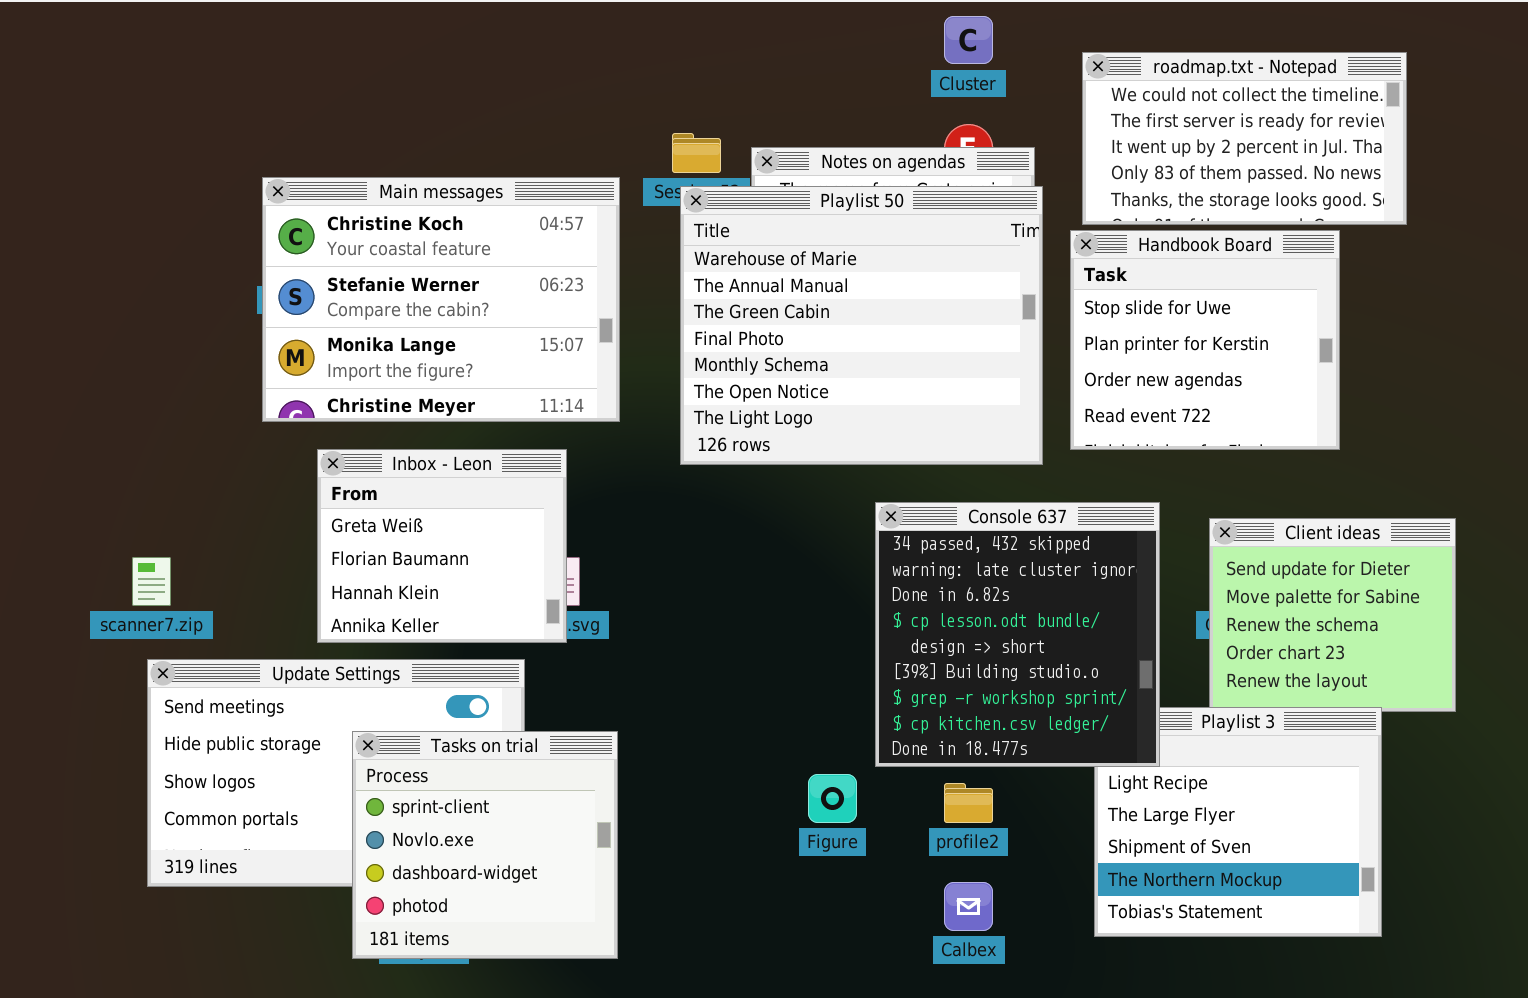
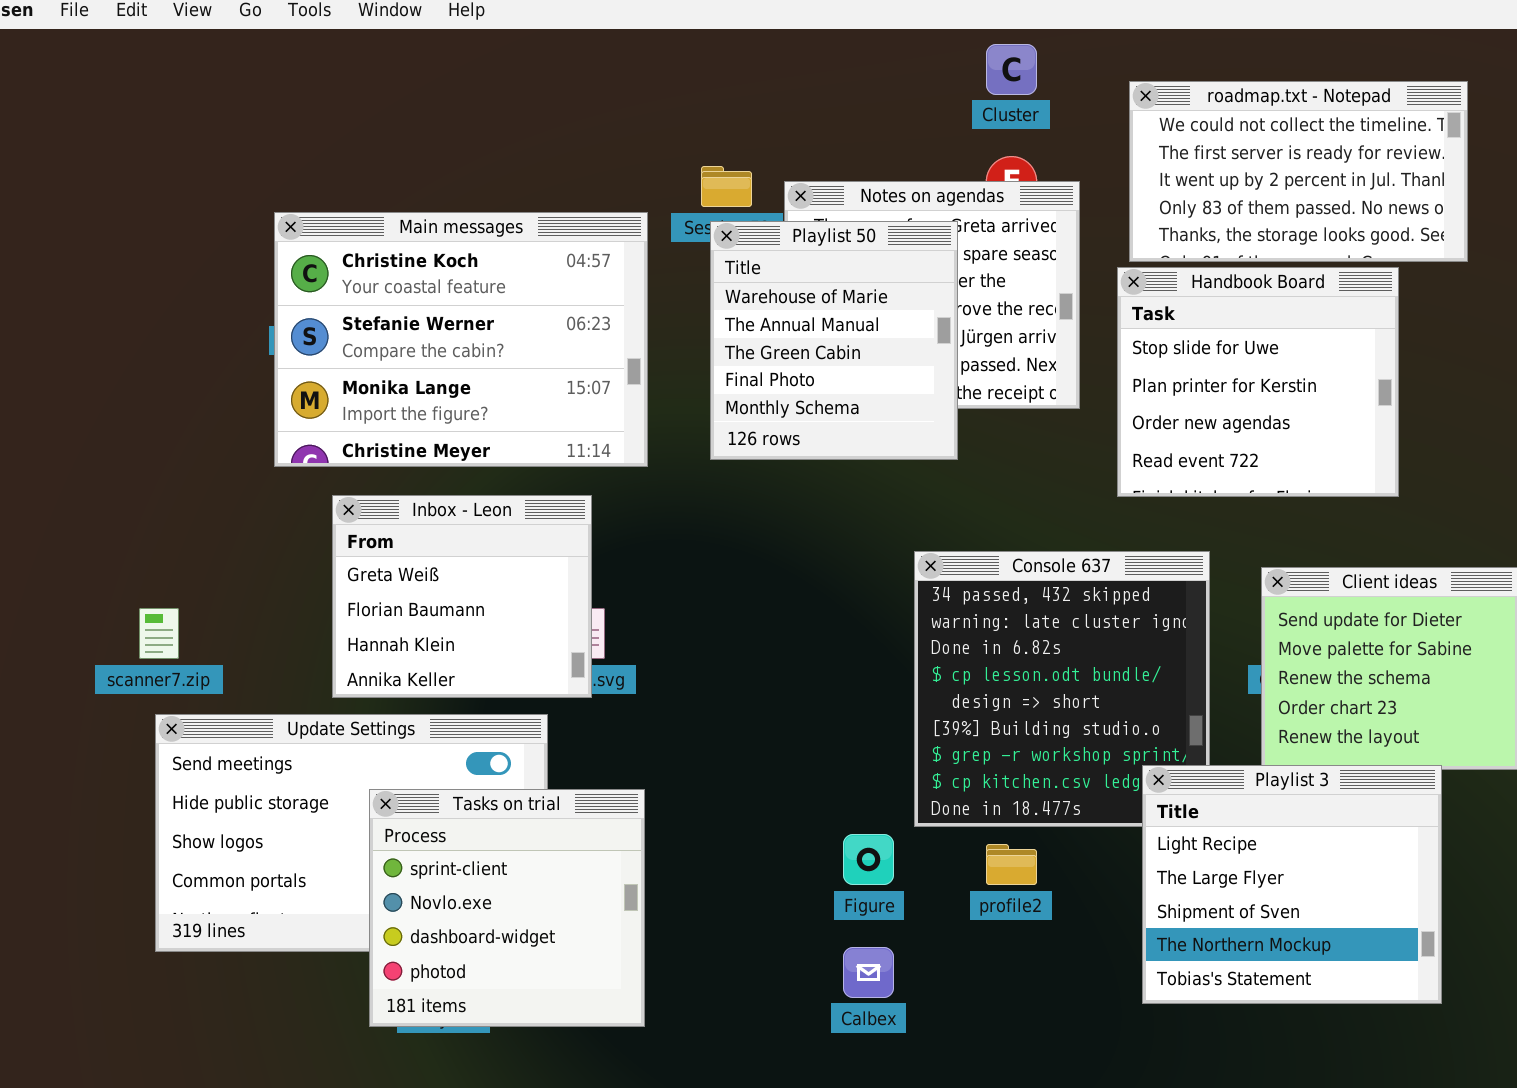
Playlist 50: [680,186,1043,465] -> [710,221,958,460], resized
Playlist 3: [1094,707,1382,937] -> [1142,765,1442,1004], raised
Calbex: [944,882,993,931] -> [843,947,894,998], moved

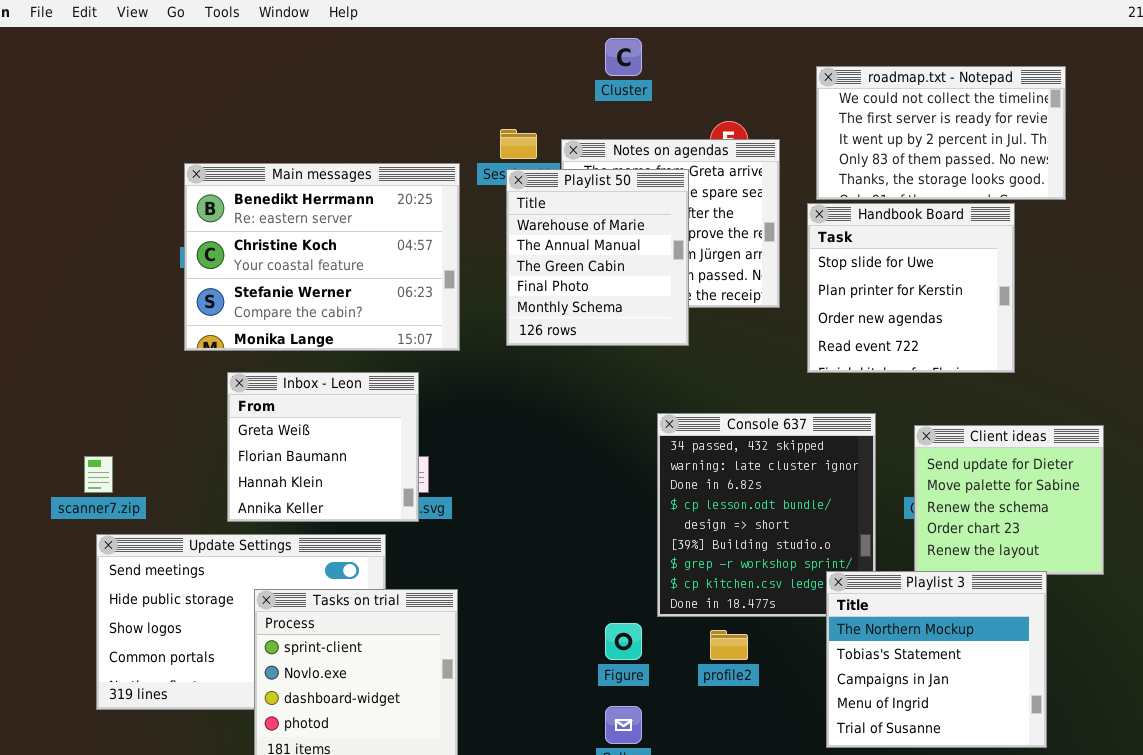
Cluster: [986,44,1037,95] -> [605,38,642,76], moved
Main messages: [274,212,648,467] -> [184,163,460,351], scrolled up 1 row
Playlist 3: [1142,765,1442,1004] -> [826,571,1047,748], scrolled down 3 rows

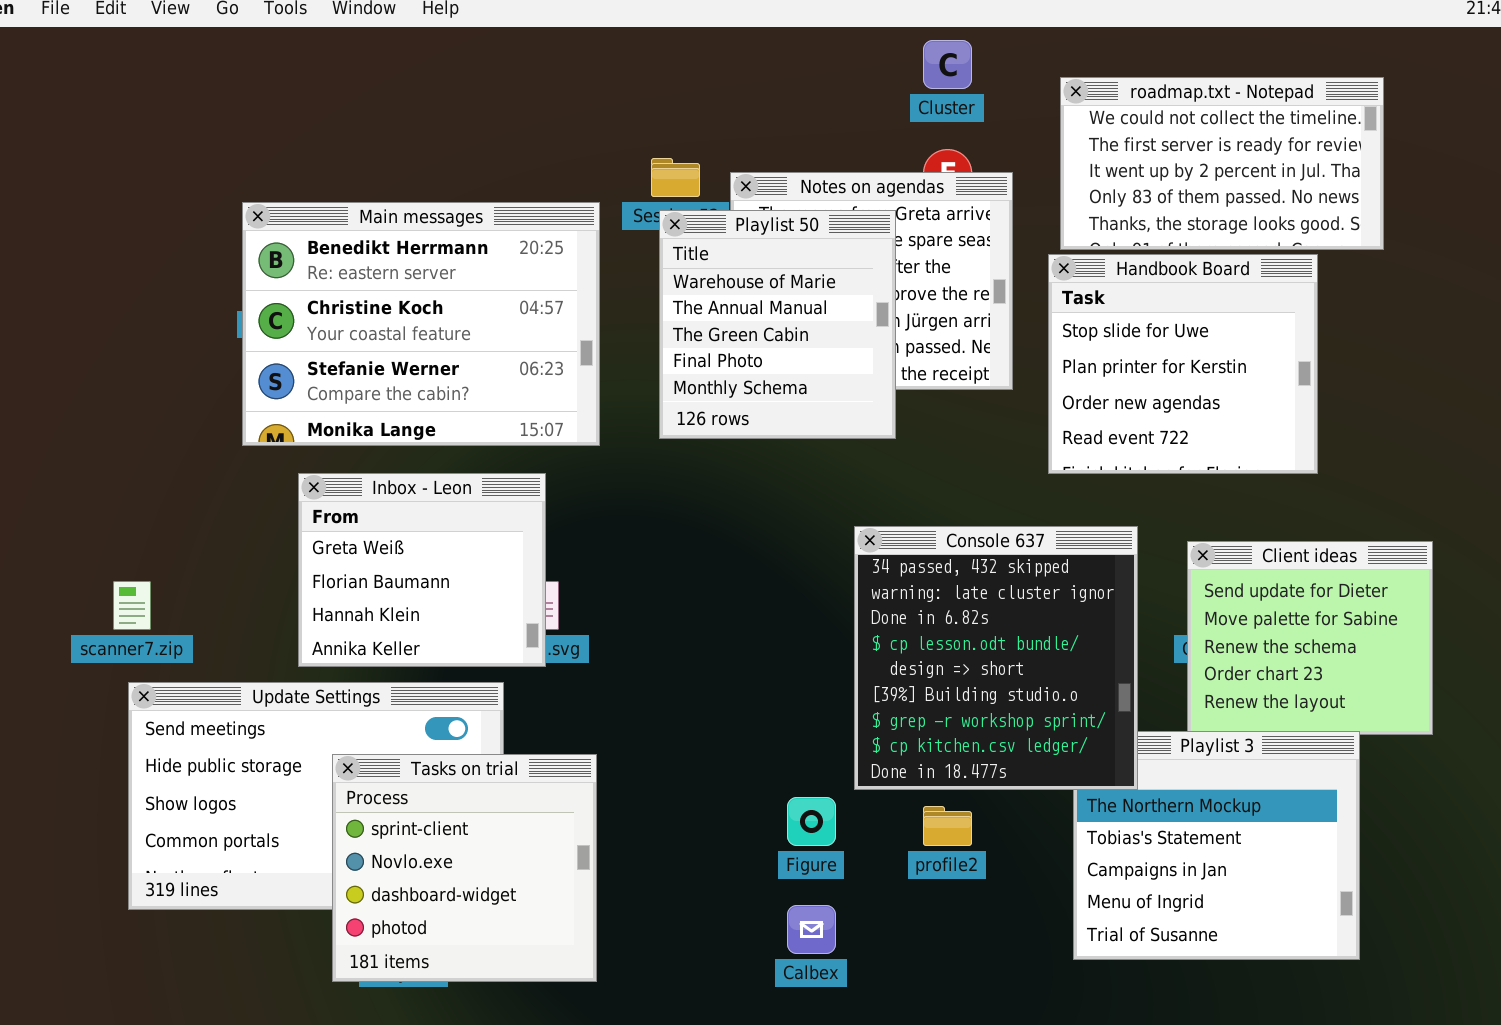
Cluster: [605,38,642,76] -> [923,40,972,89], moved
Console 637: [657,413,876,617] -> [854,526,1138,790], raised

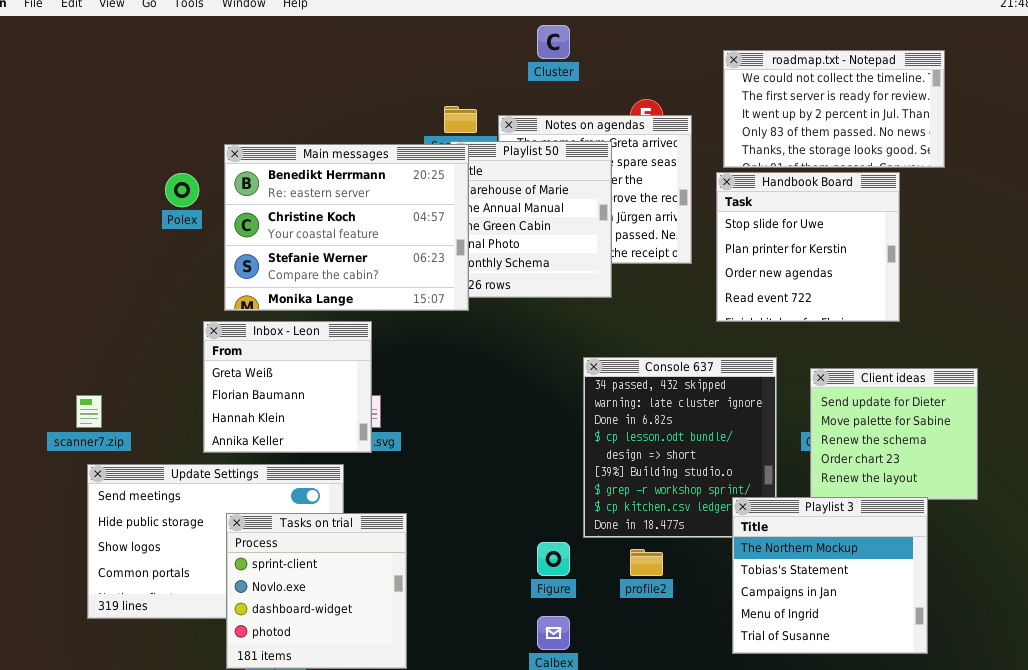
Cluster: [923,40,972,89] -> [537,25,570,59], moved
Main messages: [242,202,600,446] -> [224,144,469,311], moved
Playlist 3: [1073,731,1360,960] -> [732,497,928,654], raised

